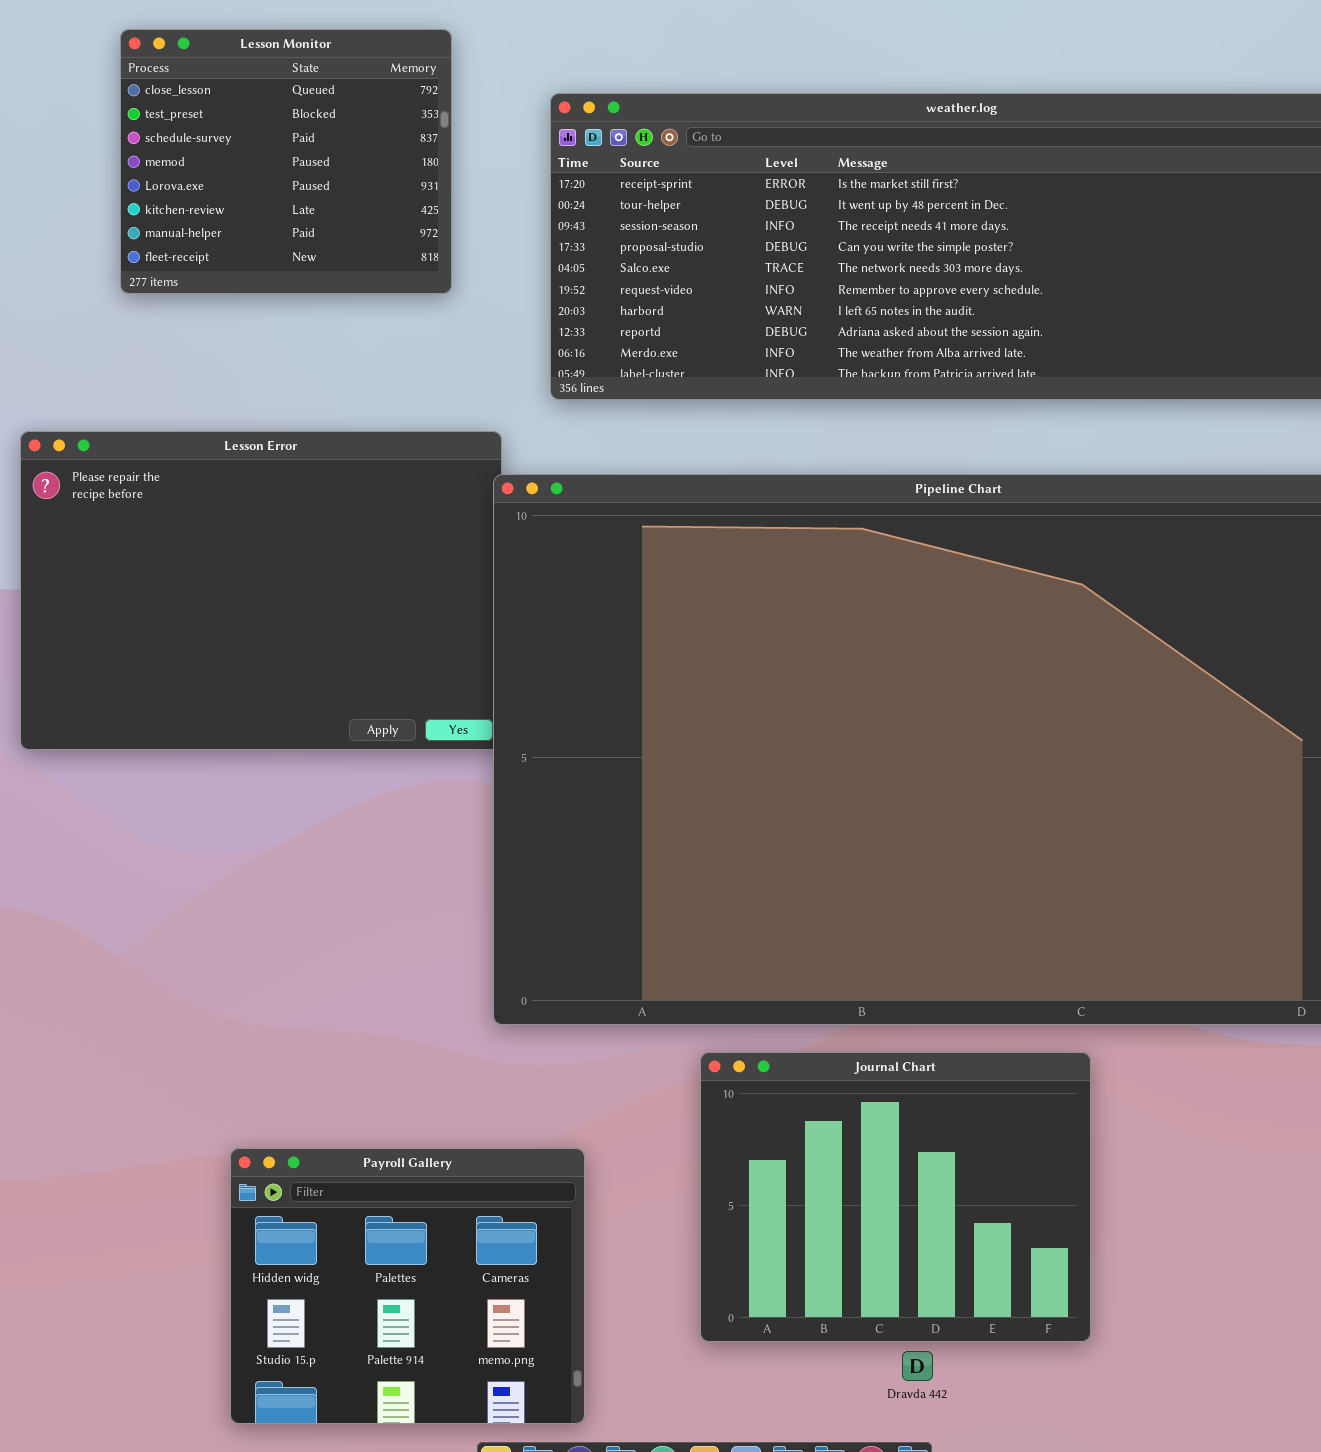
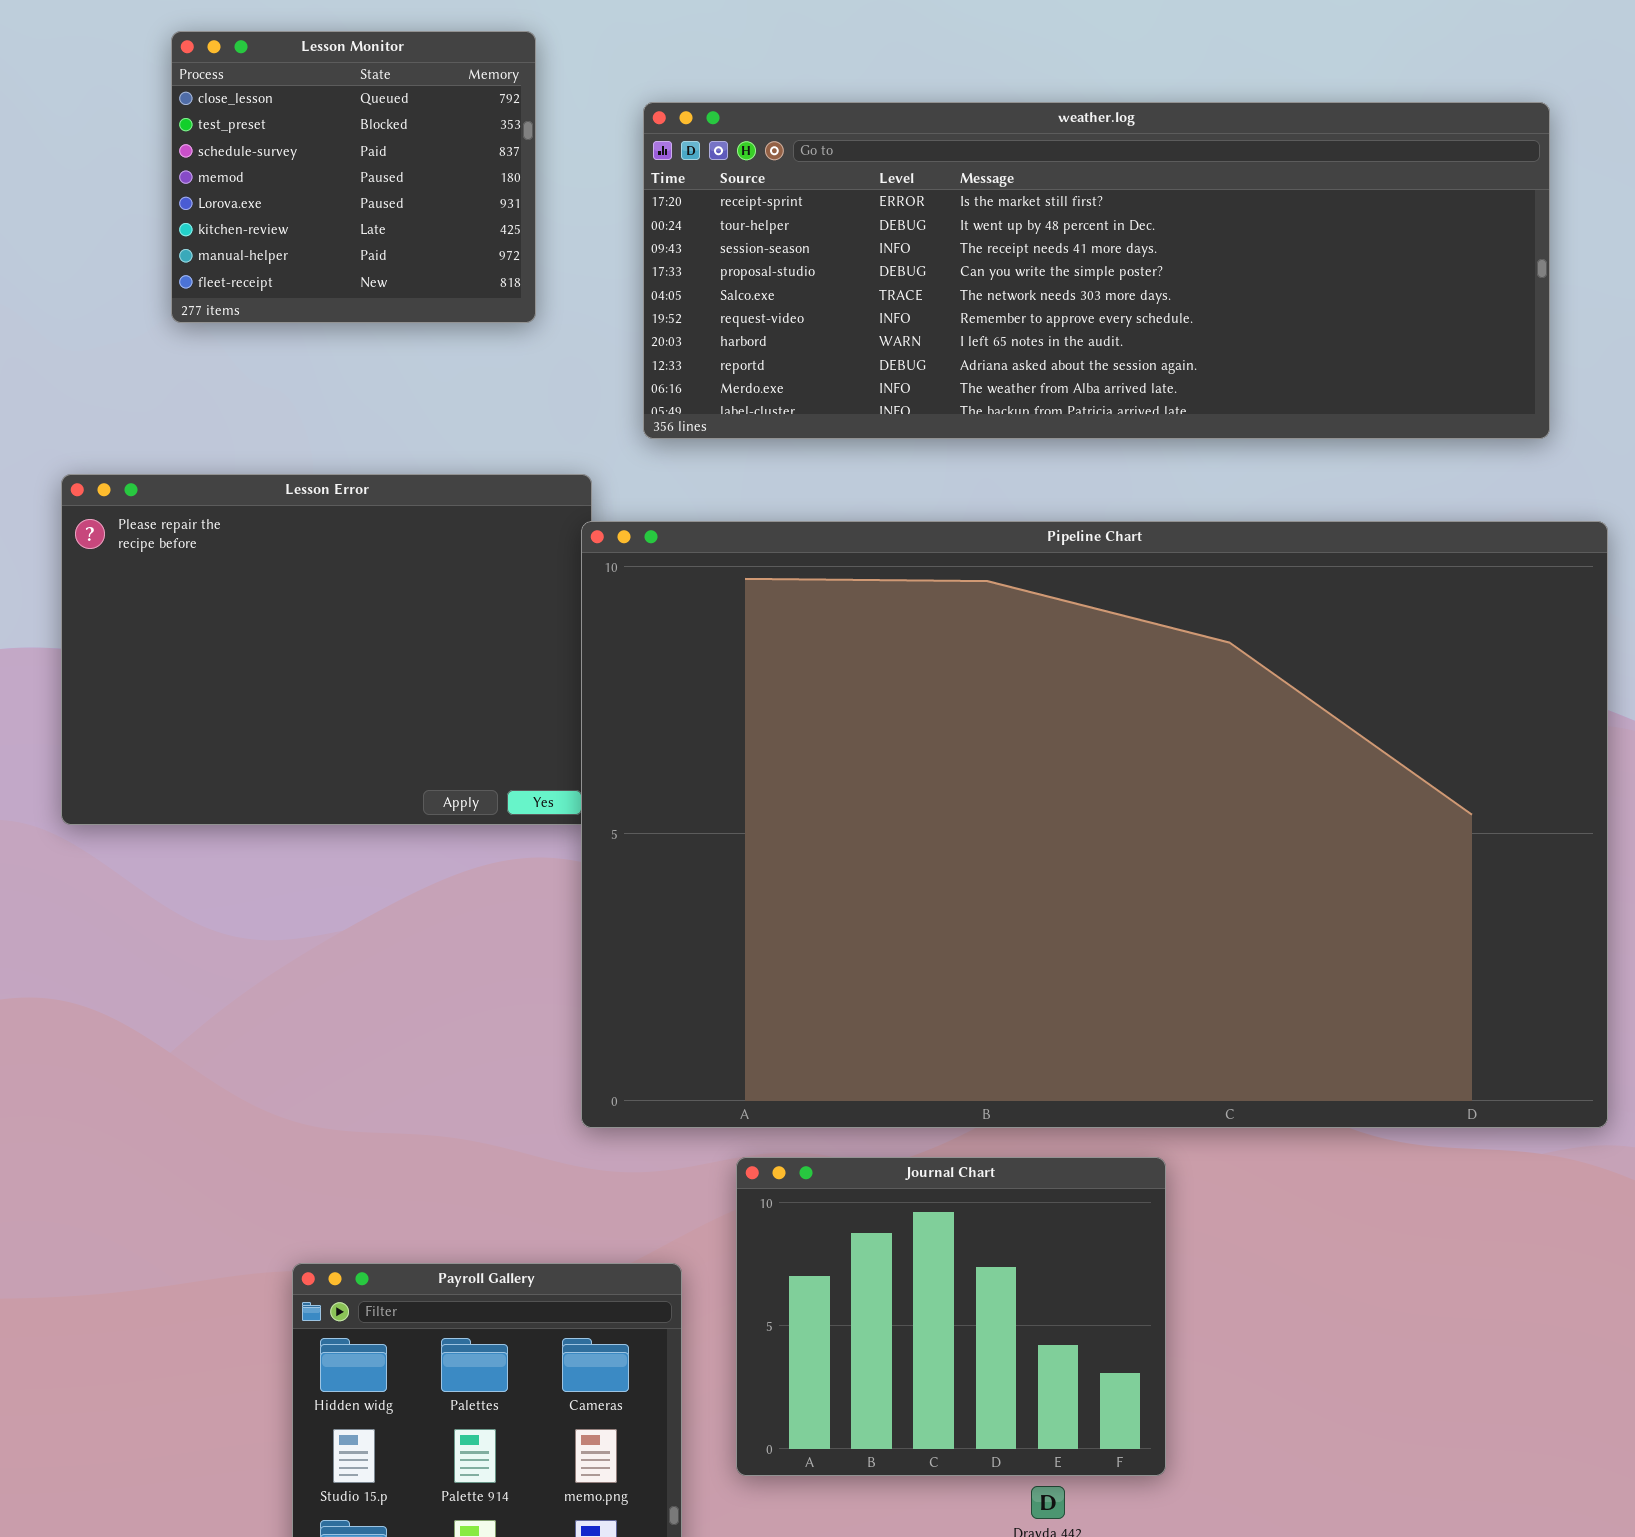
Journal Chart: [700,1052,1091,1342] -> [736,1157,1166,1476], moved

